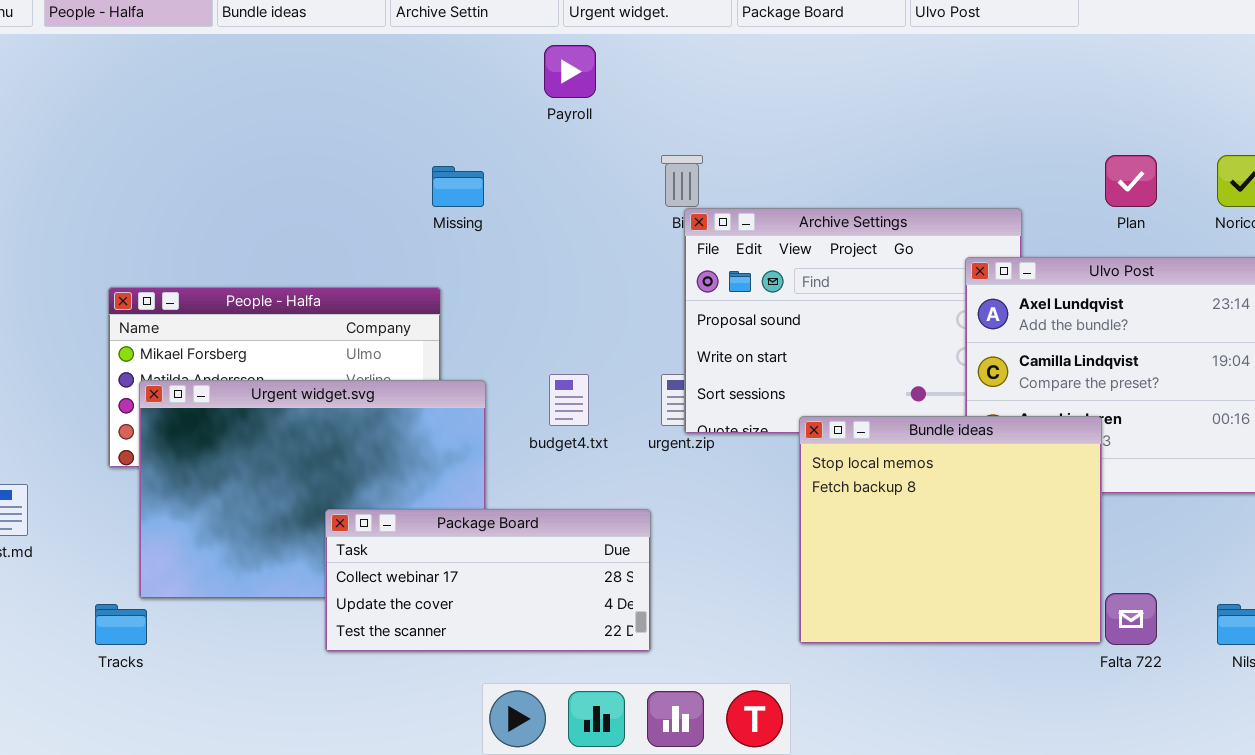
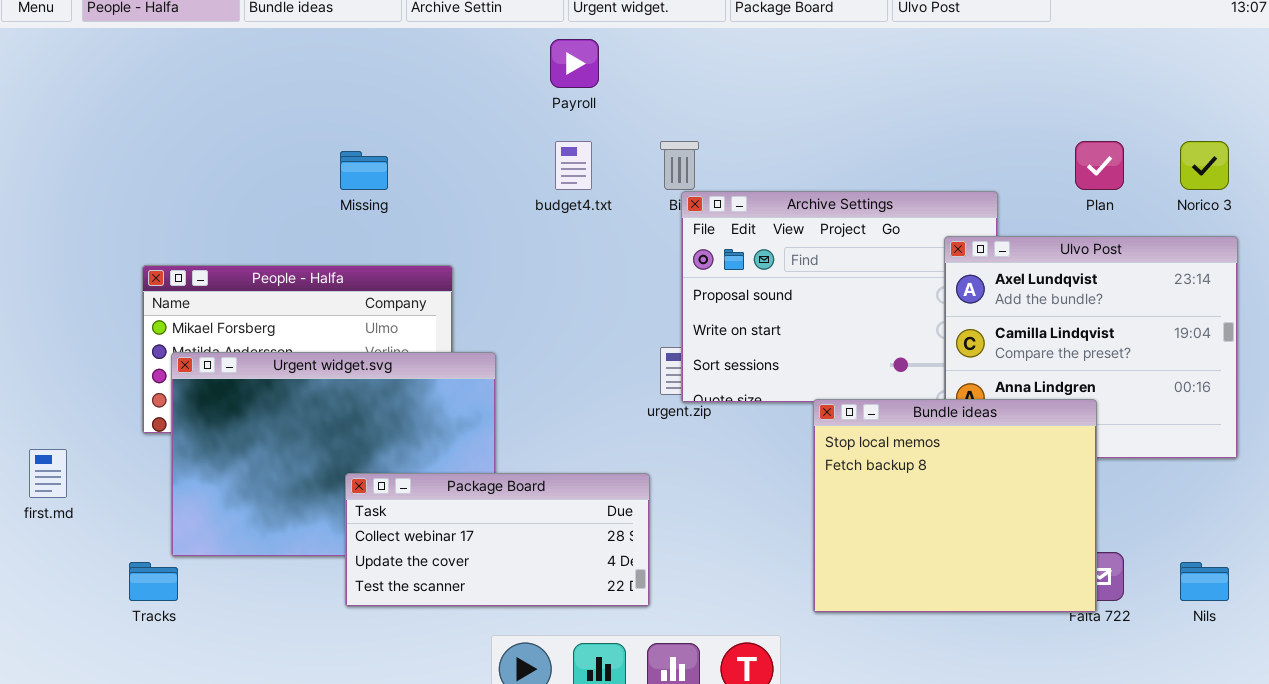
Missing: [432,166,484,207] -> [340,151,388,190], moved
budget4.txt: [549,374,589,426] -> [555,141,592,190], moved
Bundle ideas: [799,416,1102,644] -> [813,399,1097,613], moved

